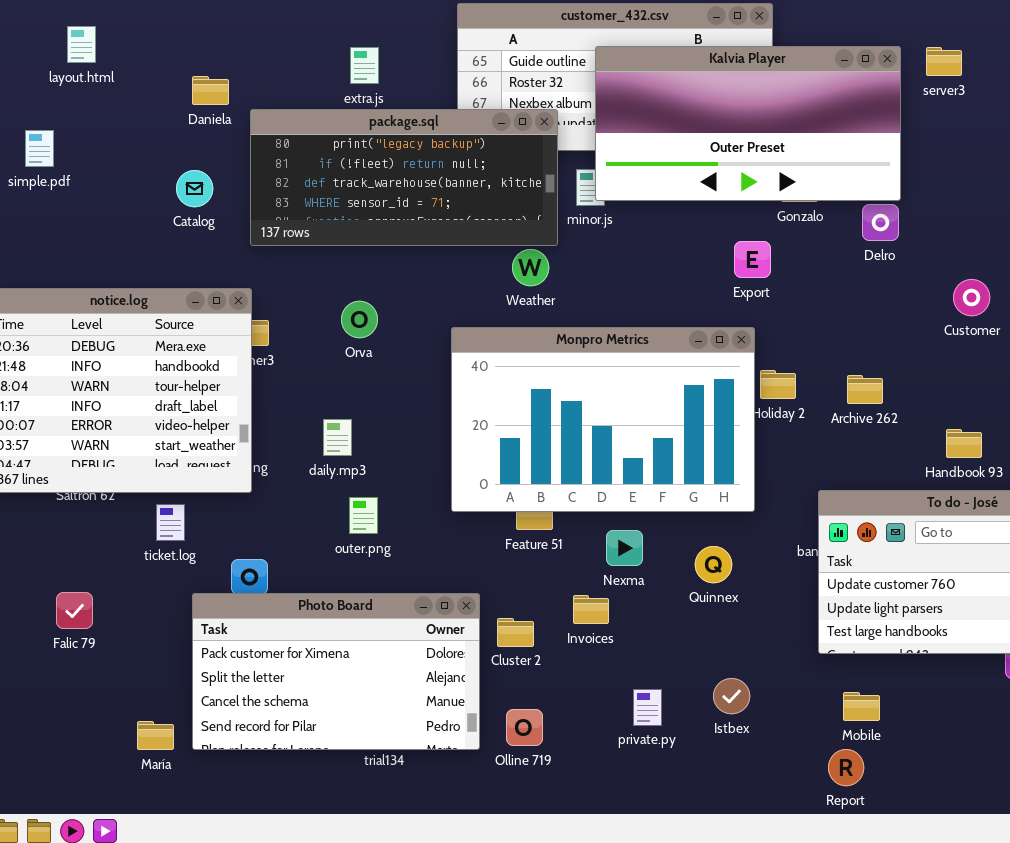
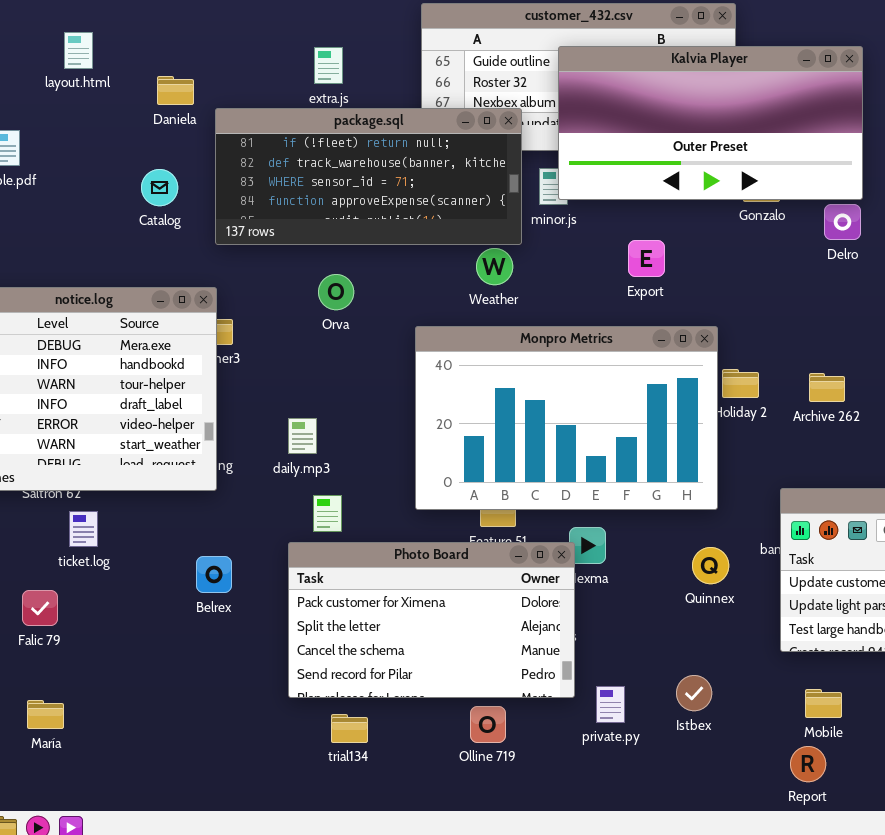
layout.html: [67,26,96,63] -> [64,32,93,69], moved
package.sql: [250,109,558,246] -> [215,108,522,245], scrolled down 1 row
Export: [734,241,771,278] -> [628,240,665,277], moved
Orva: [341,301,378,338] -> [318,274,354,310], moved
ticket.log: [156,504,185,541] -> [69,511,98,547], moved
Quinnex: [695,546,732,583] -> [692,547,729,584], moved
Photo Board: [192,593,480,750] -> [288,542,575,698], moved
María: [137,721,174,750] -> [27,700,64,729], moved

